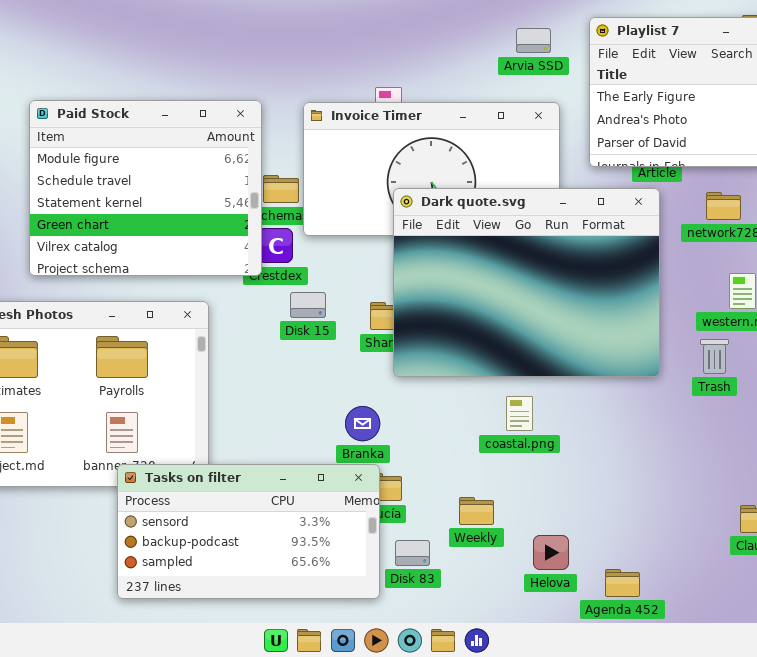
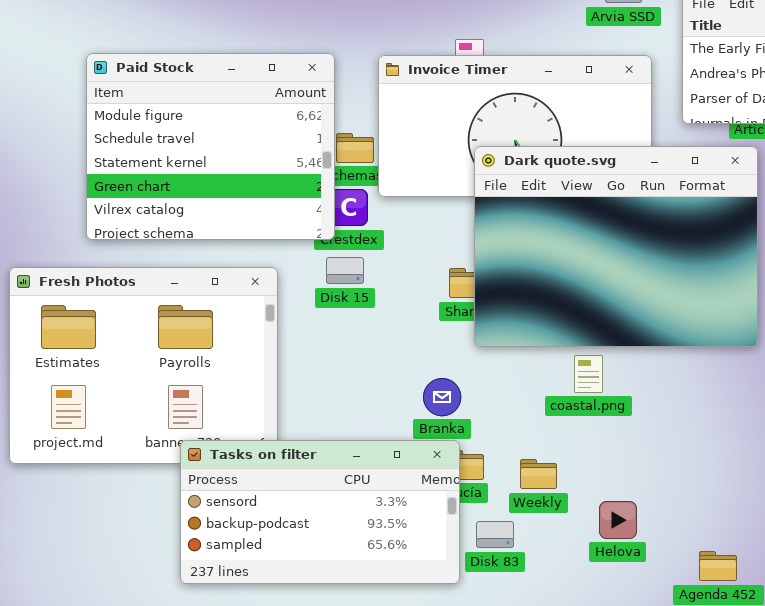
Disk 15: [290,292,326,318] -> [326,257,364,284], moved
coastal.png: [506,396,533,431] -> [574,355,603,393], moved
Weekly: [459,497,494,525] -> [520,459,557,489], moved
Helova: [533,535,569,570] -> [599,501,637,539], moved

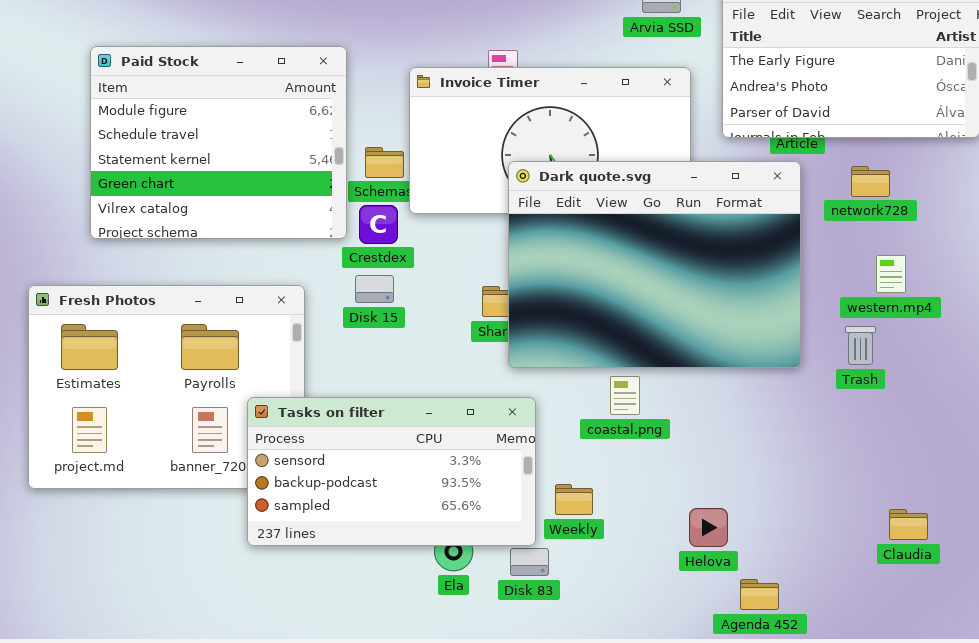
Paid Stock: [86,53,335,240] -> [90,46,347,239], moved
Tasks on filter: [180,440,460,584] -> [247,397,536,546], moved
Helova: [599,501,637,539] -> [689,508,728,547], moved

